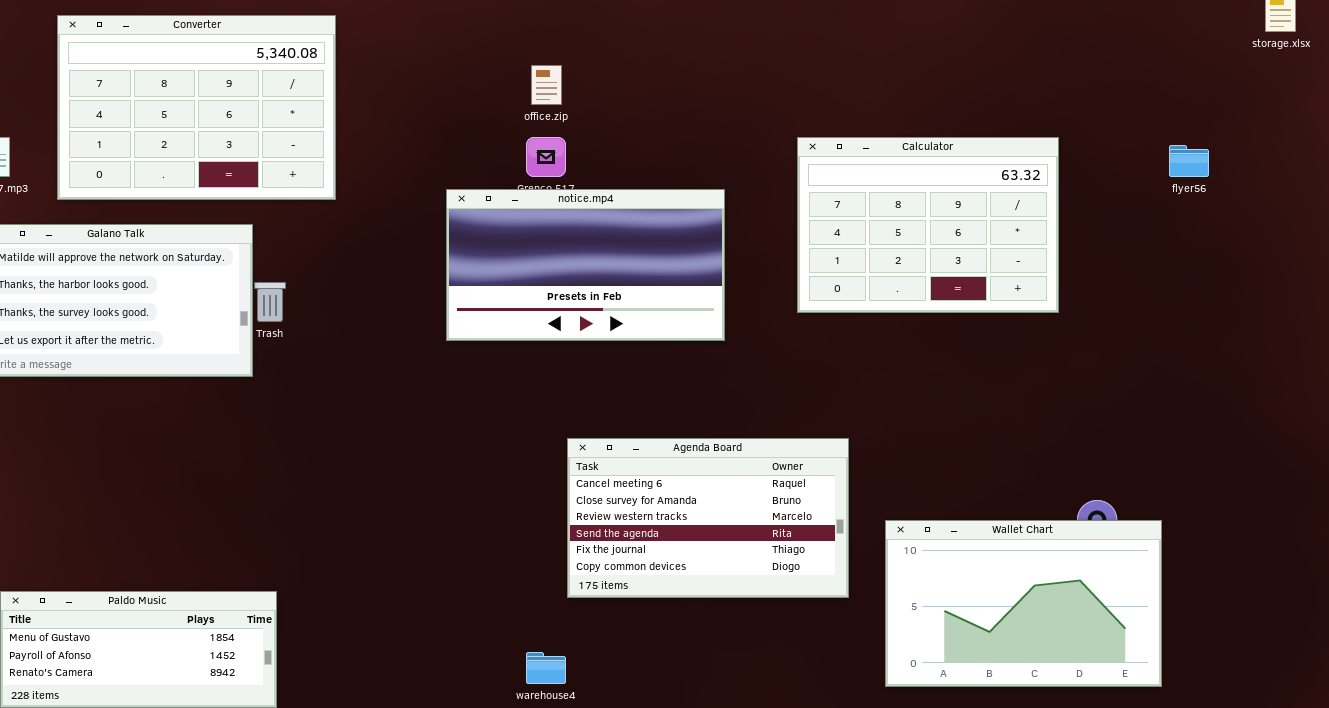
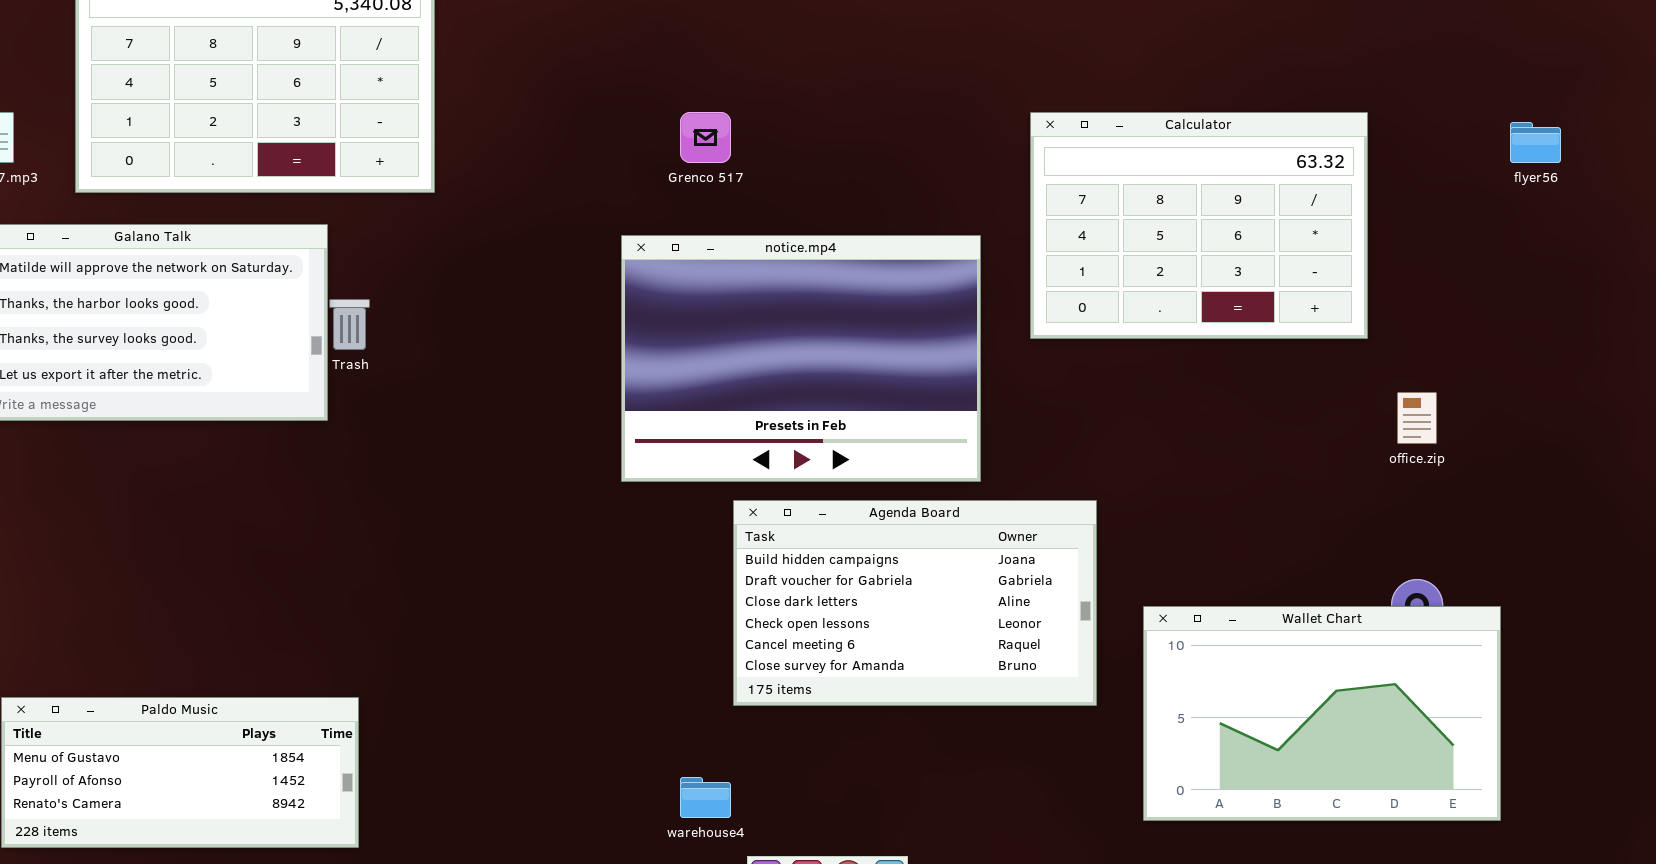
office.zip: [531,65,562,105] -> [1397,392,1437,444], moved
notice.mp4: [446,189,725,341] -> [621,235,981,482], moved, resized
Agenda Board: [567,438,849,598] -> [733,500,1097,706], scrolled up 4 rows

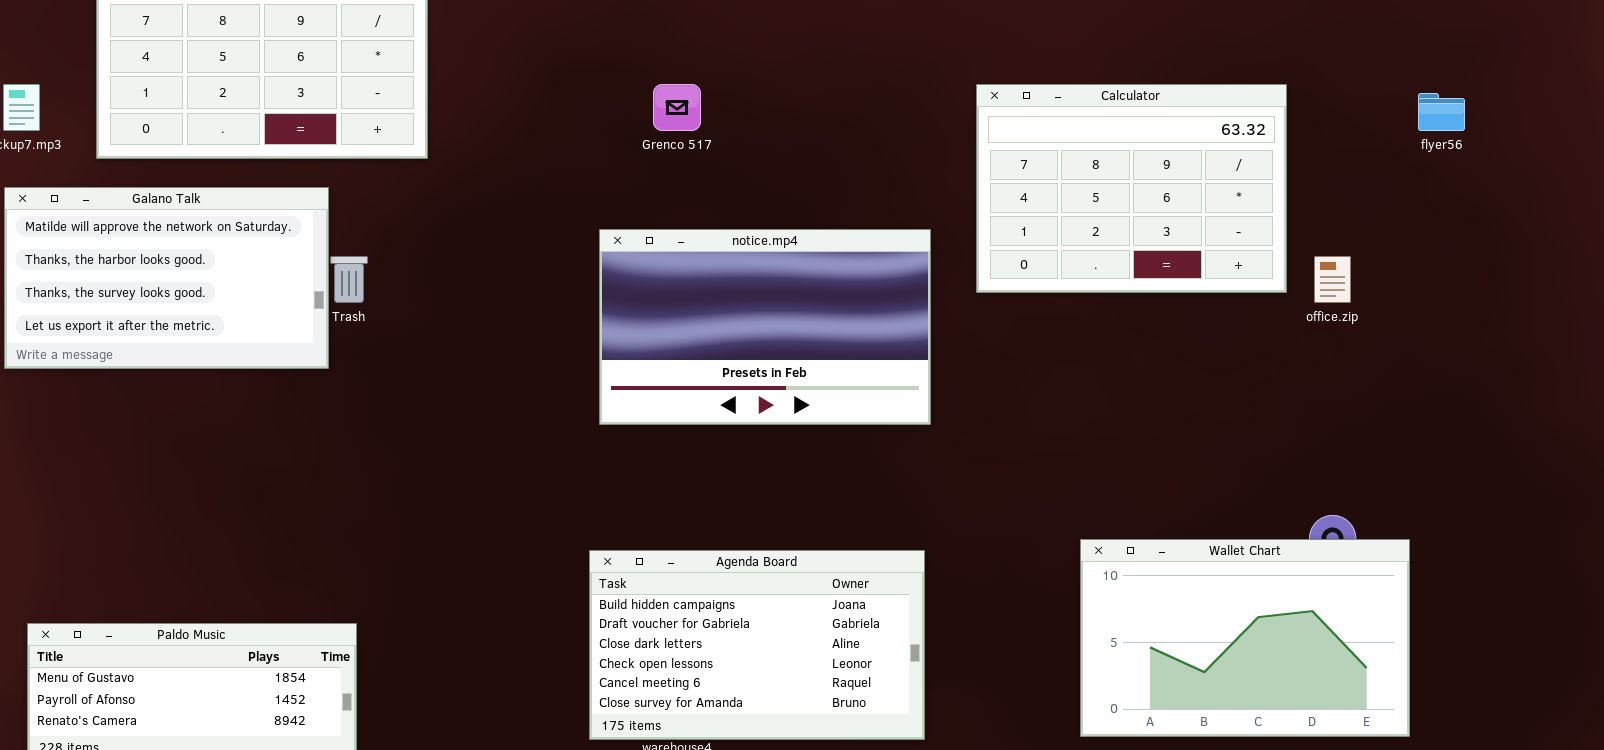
notice.mp4: [621,235,981,482] -> [599,229,931,425], resized
office.zip: [1397,392,1437,444] -> [1314,256,1351,303], moved
Agenda Board: [733,500,1097,706] -> [589,550,925,740], moved

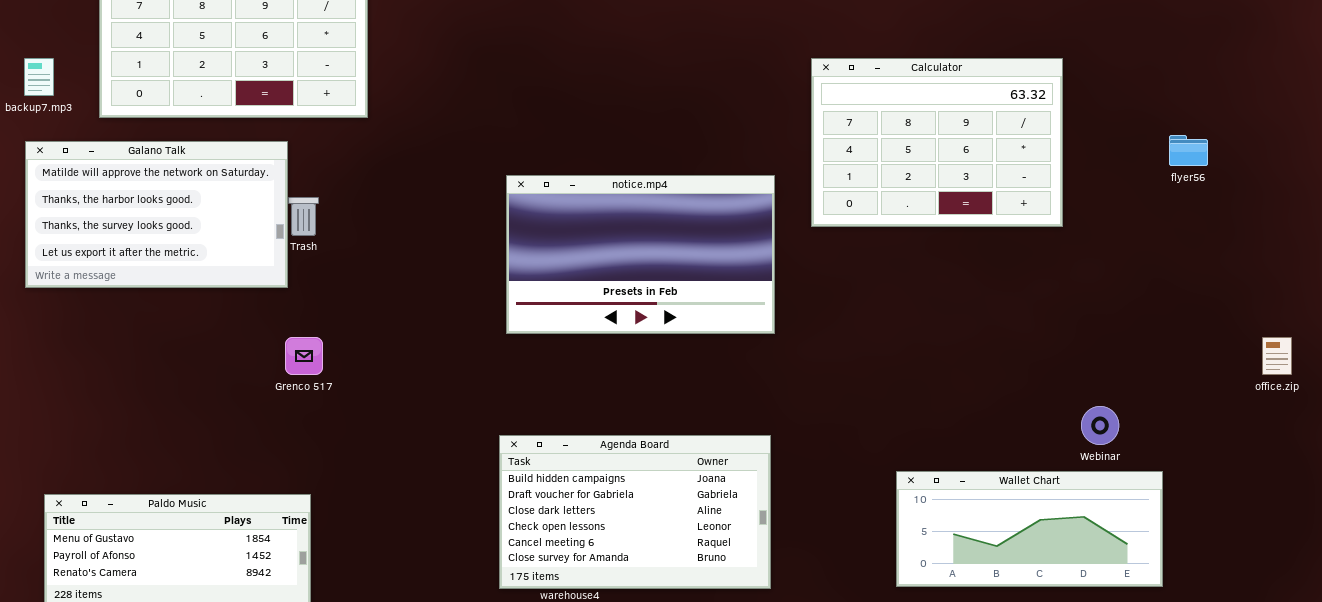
Grenco 517: [653,84,701,131] -> [285,337,323,375], moved
flyer56: [1418,93,1465,131] -> [1169,135,1208,166], moved
office.zip: [1314,256,1351,303] -> [1262,337,1292,375], moved
Wallet Chart: [1080,539,1410,737] -> [896,471,1163,587], resized

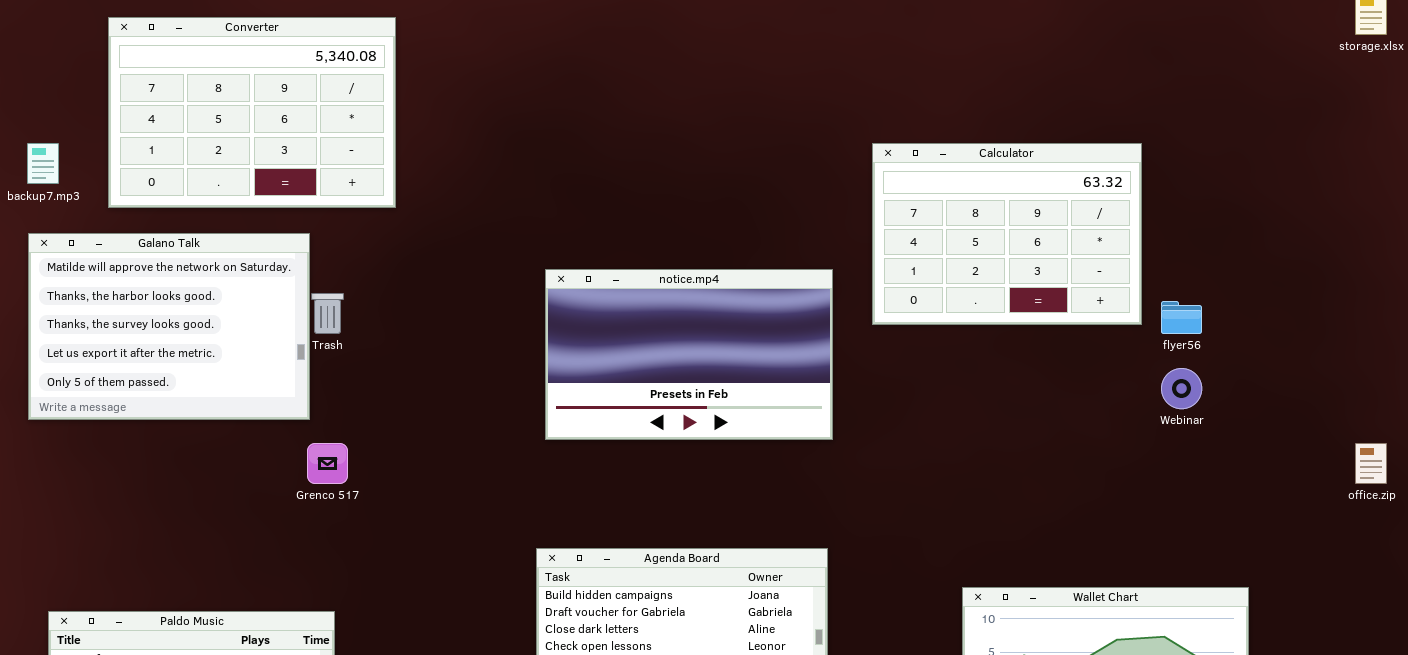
flyer56: [1169,135,1208,166] -> [1161,301,1202,334], moved
Galano Talk: [25,141,288,288] -> [28,233,310,420], resized
Webinar: [1081,406,1119,445] -> [1161,368,1202,409], moved

